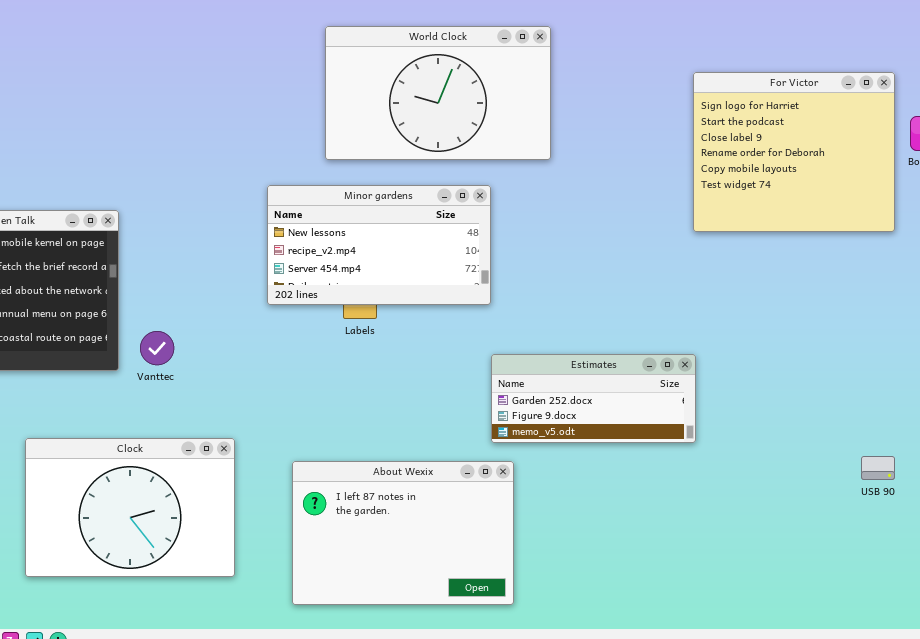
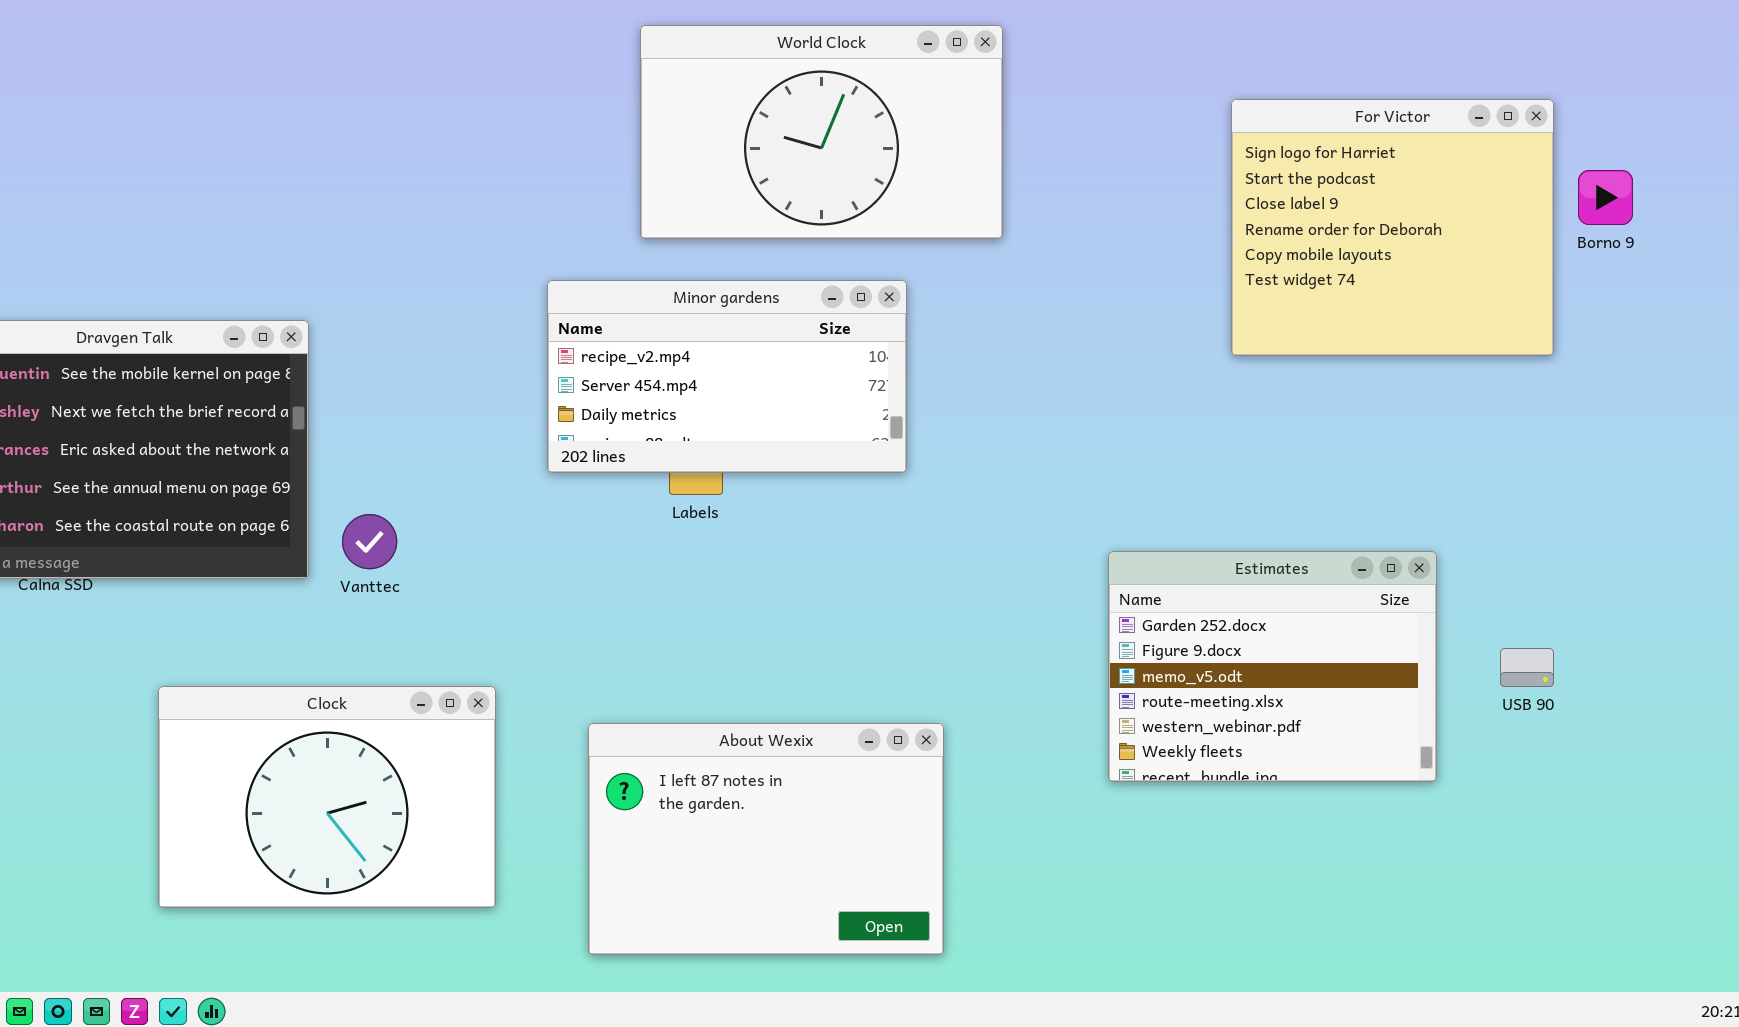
Minor gardens: [267,185,491,305] -> [547,280,907,473], scrolled down 1 row
Estimates: [491,354,696,443] -> [1108,551,1437,782], moved, resized
USB 90: [861,456,895,480] -> [1500,648,1554,687], moved

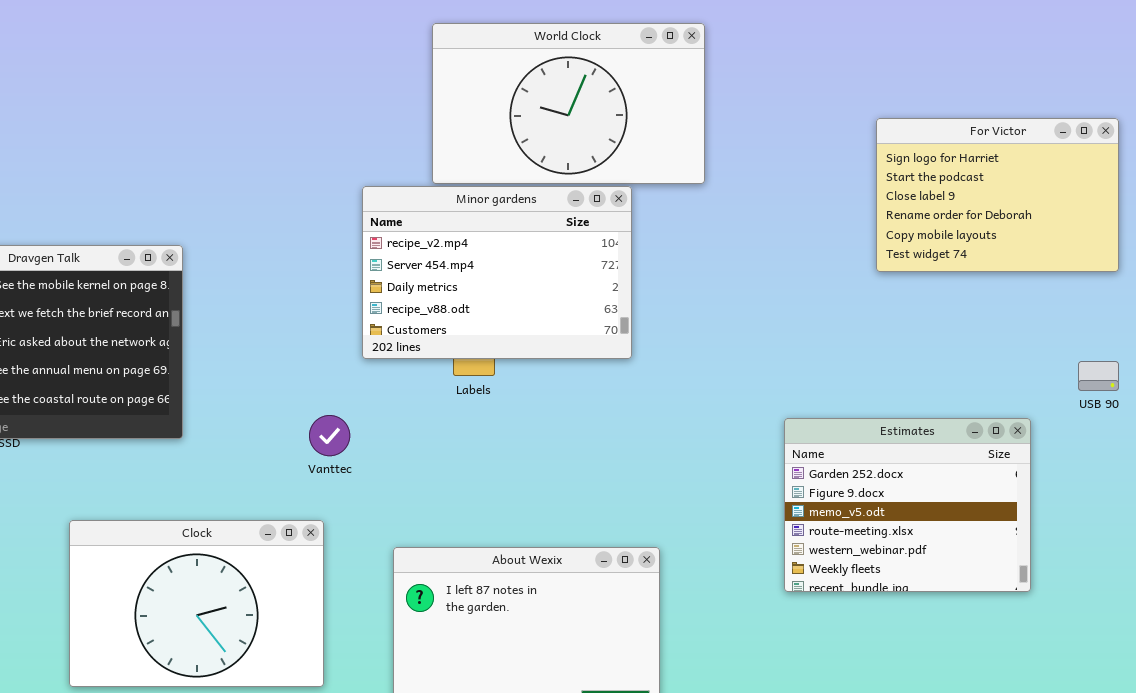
For Victor: [1231,99,1554,356] -> [876,118,1119,272], resized
Minor gardens: [547,280,907,473] -> [362,186,632,359], resized
Vanttec: [342,514,397,569] -> [309,415,350,456], moved
USB 90: [1500,648,1554,687] -> [1078,361,1119,391], moved

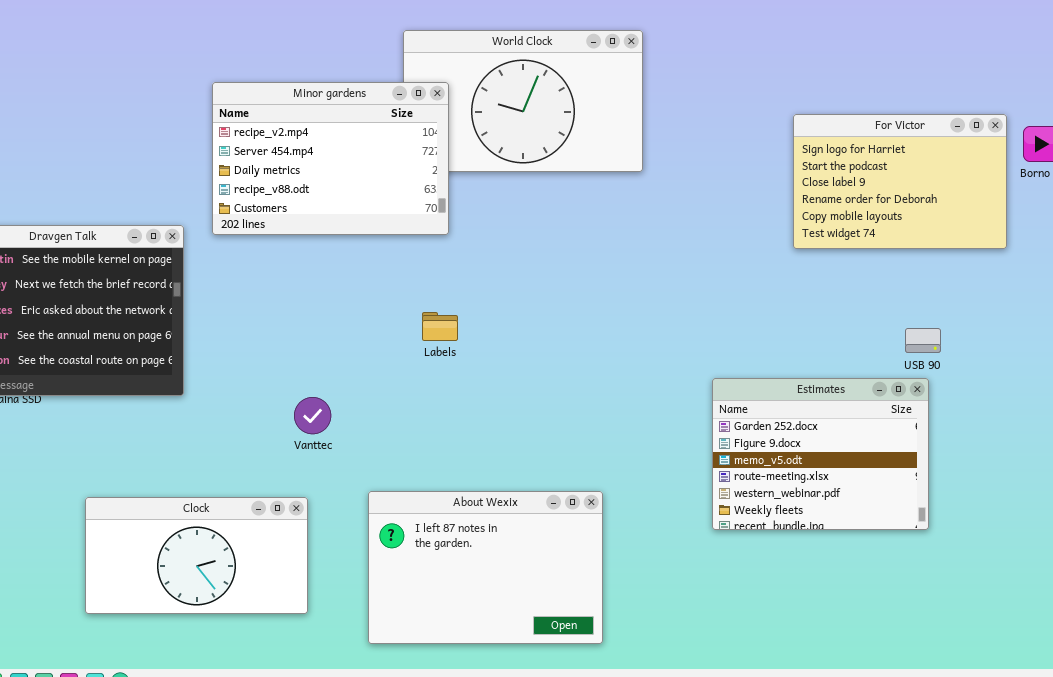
Minor gardens: [362,186,632,359] -> [212,82,449,235], moved
USB 90: [1078,361,1119,391] -> [905,328,941,353], moved
Vanttec: [309,415,350,456] -> [294,397,331,434], moved
Clock: [69,520,324,687] -> [85,497,308,614], resized

